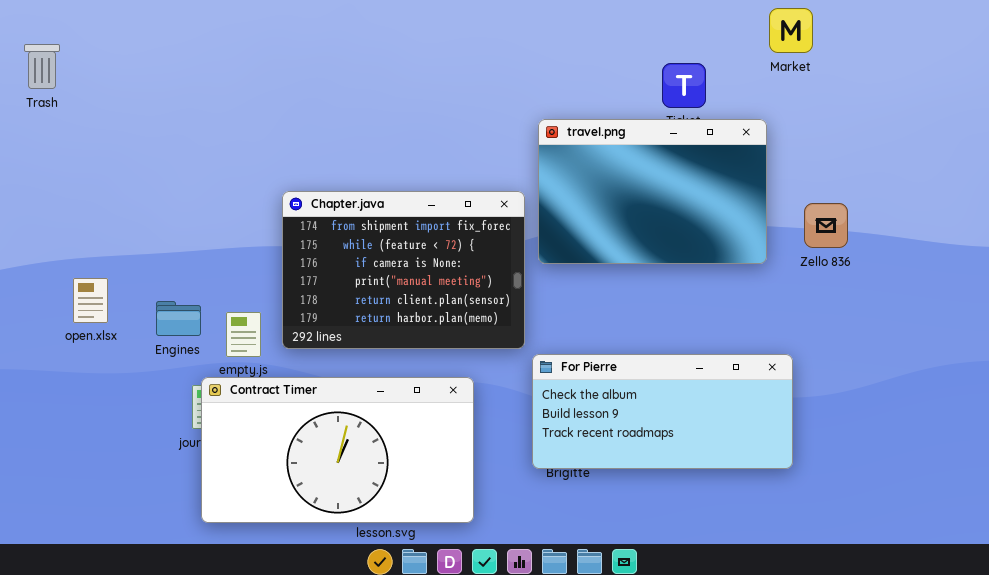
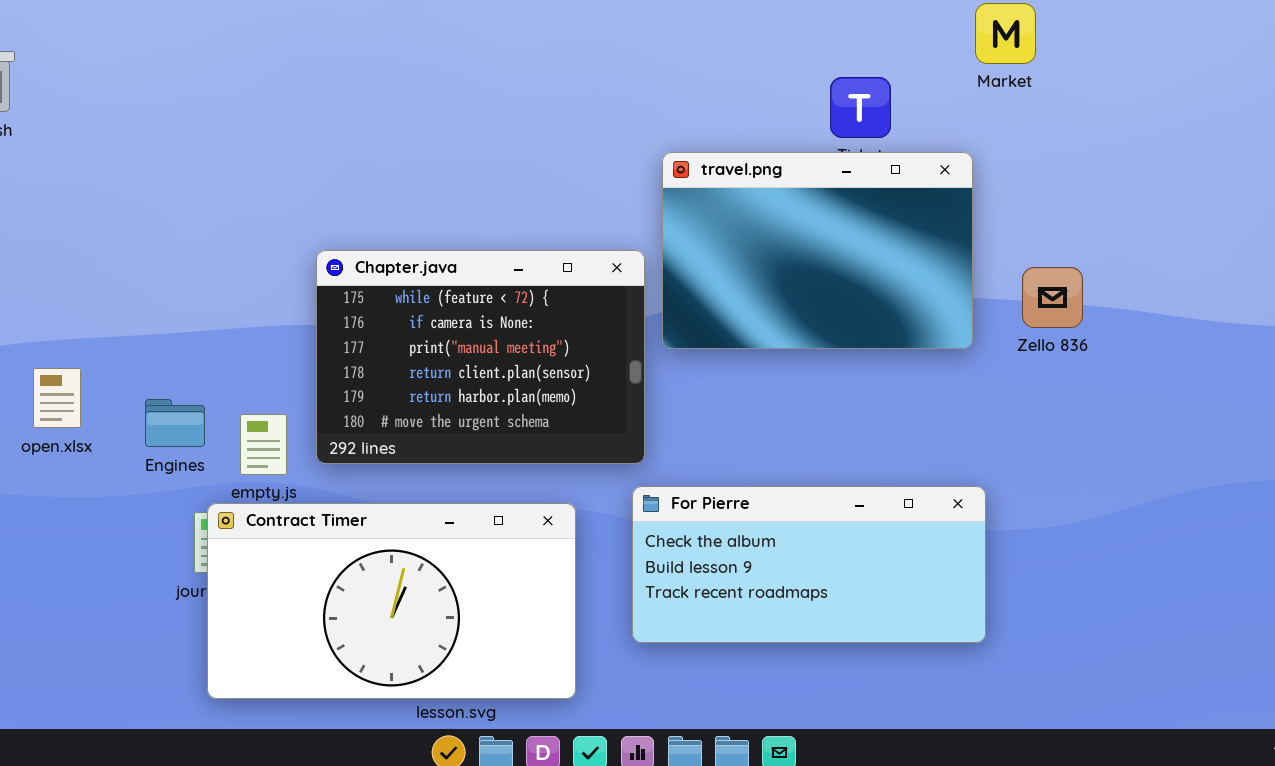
Chapter.java: [282,191,525,349] -> [316,250,645,464], scrolled down 1 row
For Pierre: [532,354,793,469] -> [632,486,986,643], moved

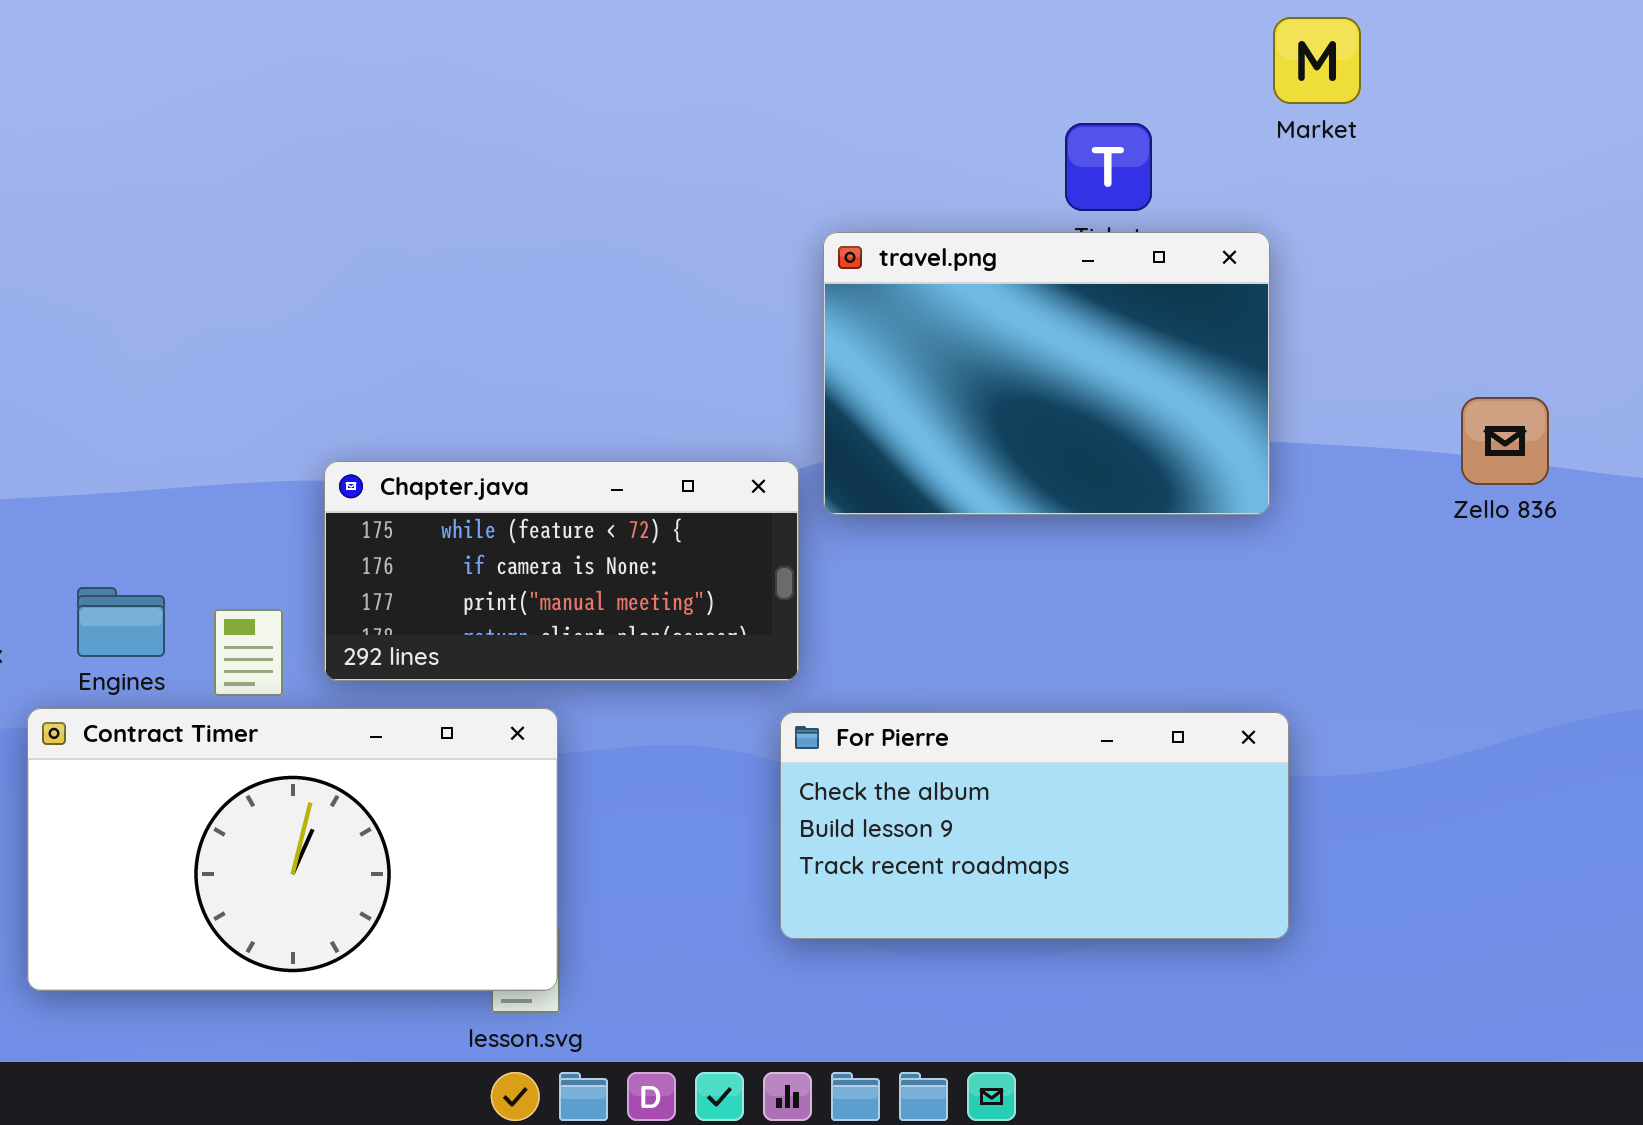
Chapter.java: [316,250,645,464] -> [324,461,799,681], resized
Zello 836: [1022,267,1083,328] -> [1461,397,1549,485], moved
Contract Timer: [207,503,576,699] -> [27,708,558,991], moved

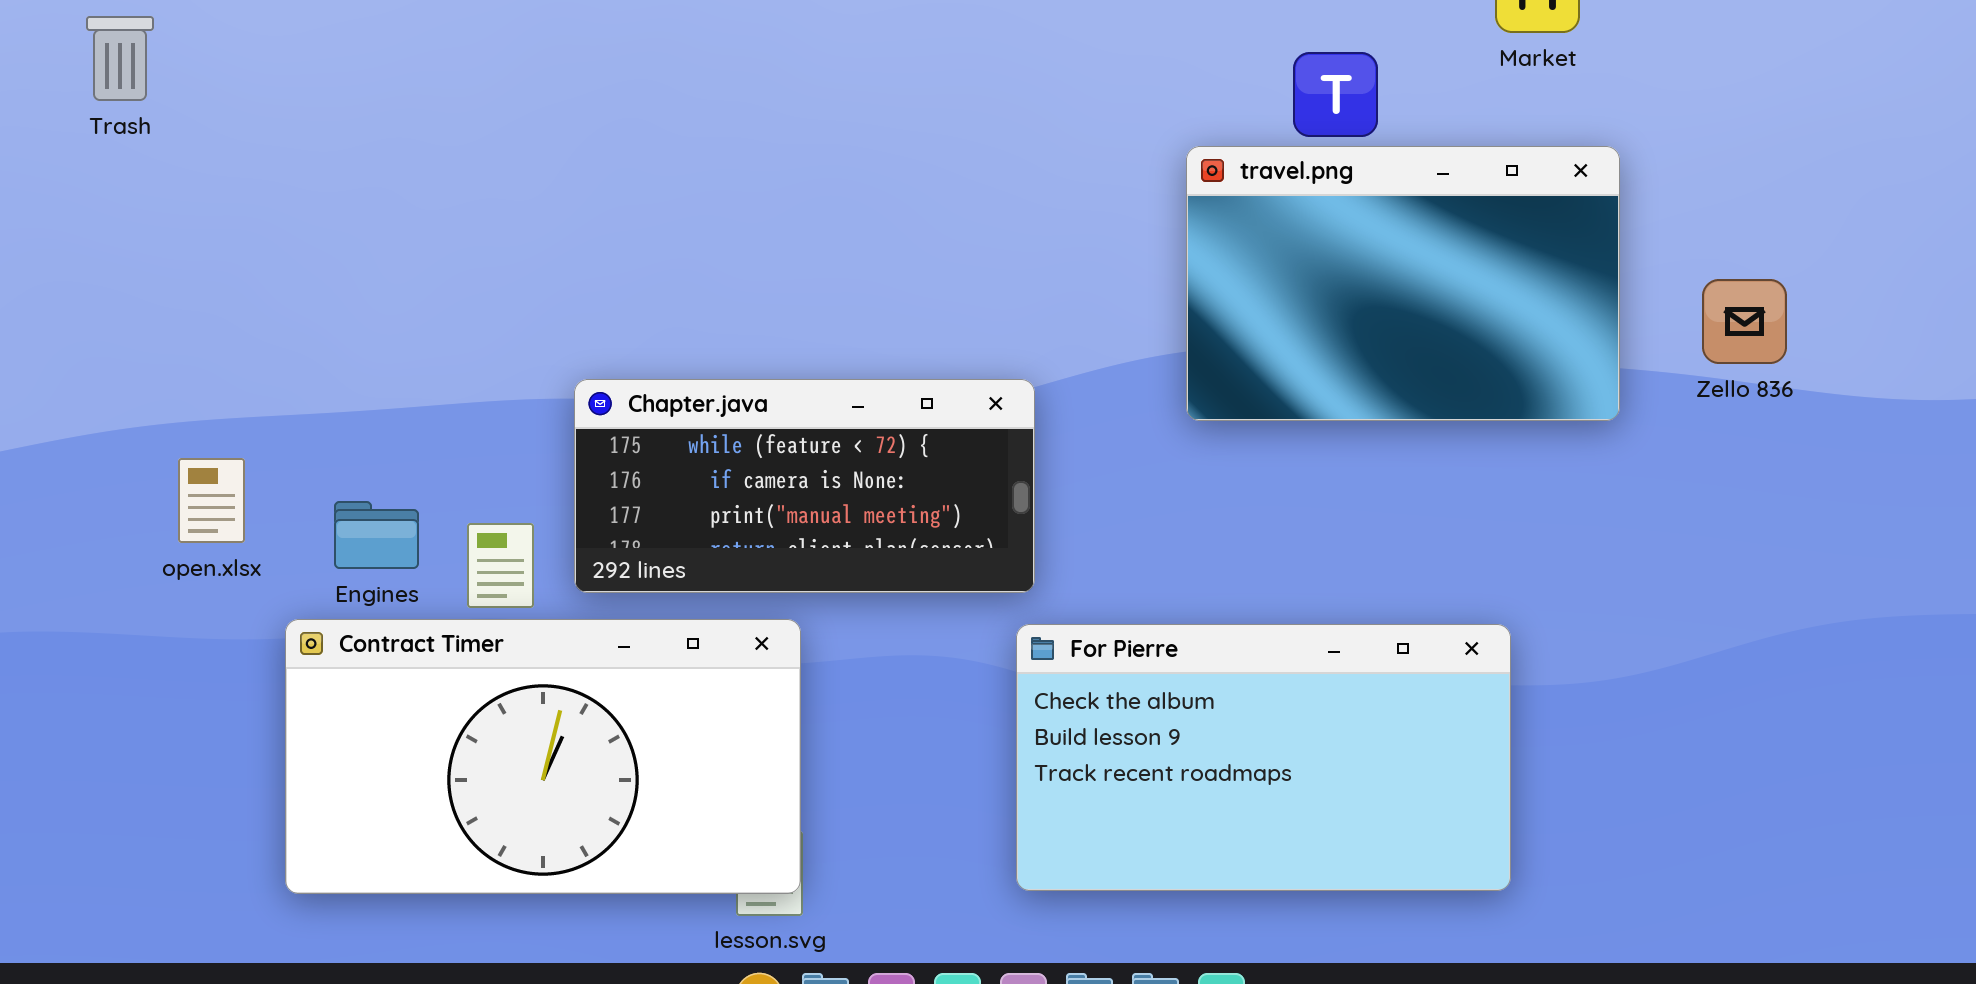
travel.png: [823,232,1270,515] -> [1186,146,1620,421], moved
Zello 836: [1461,397,1549,485] -> [1702,279,1787,364], moved
For Pierre: [780,712,1289,939] -> [1016,624,1511,891], resized

